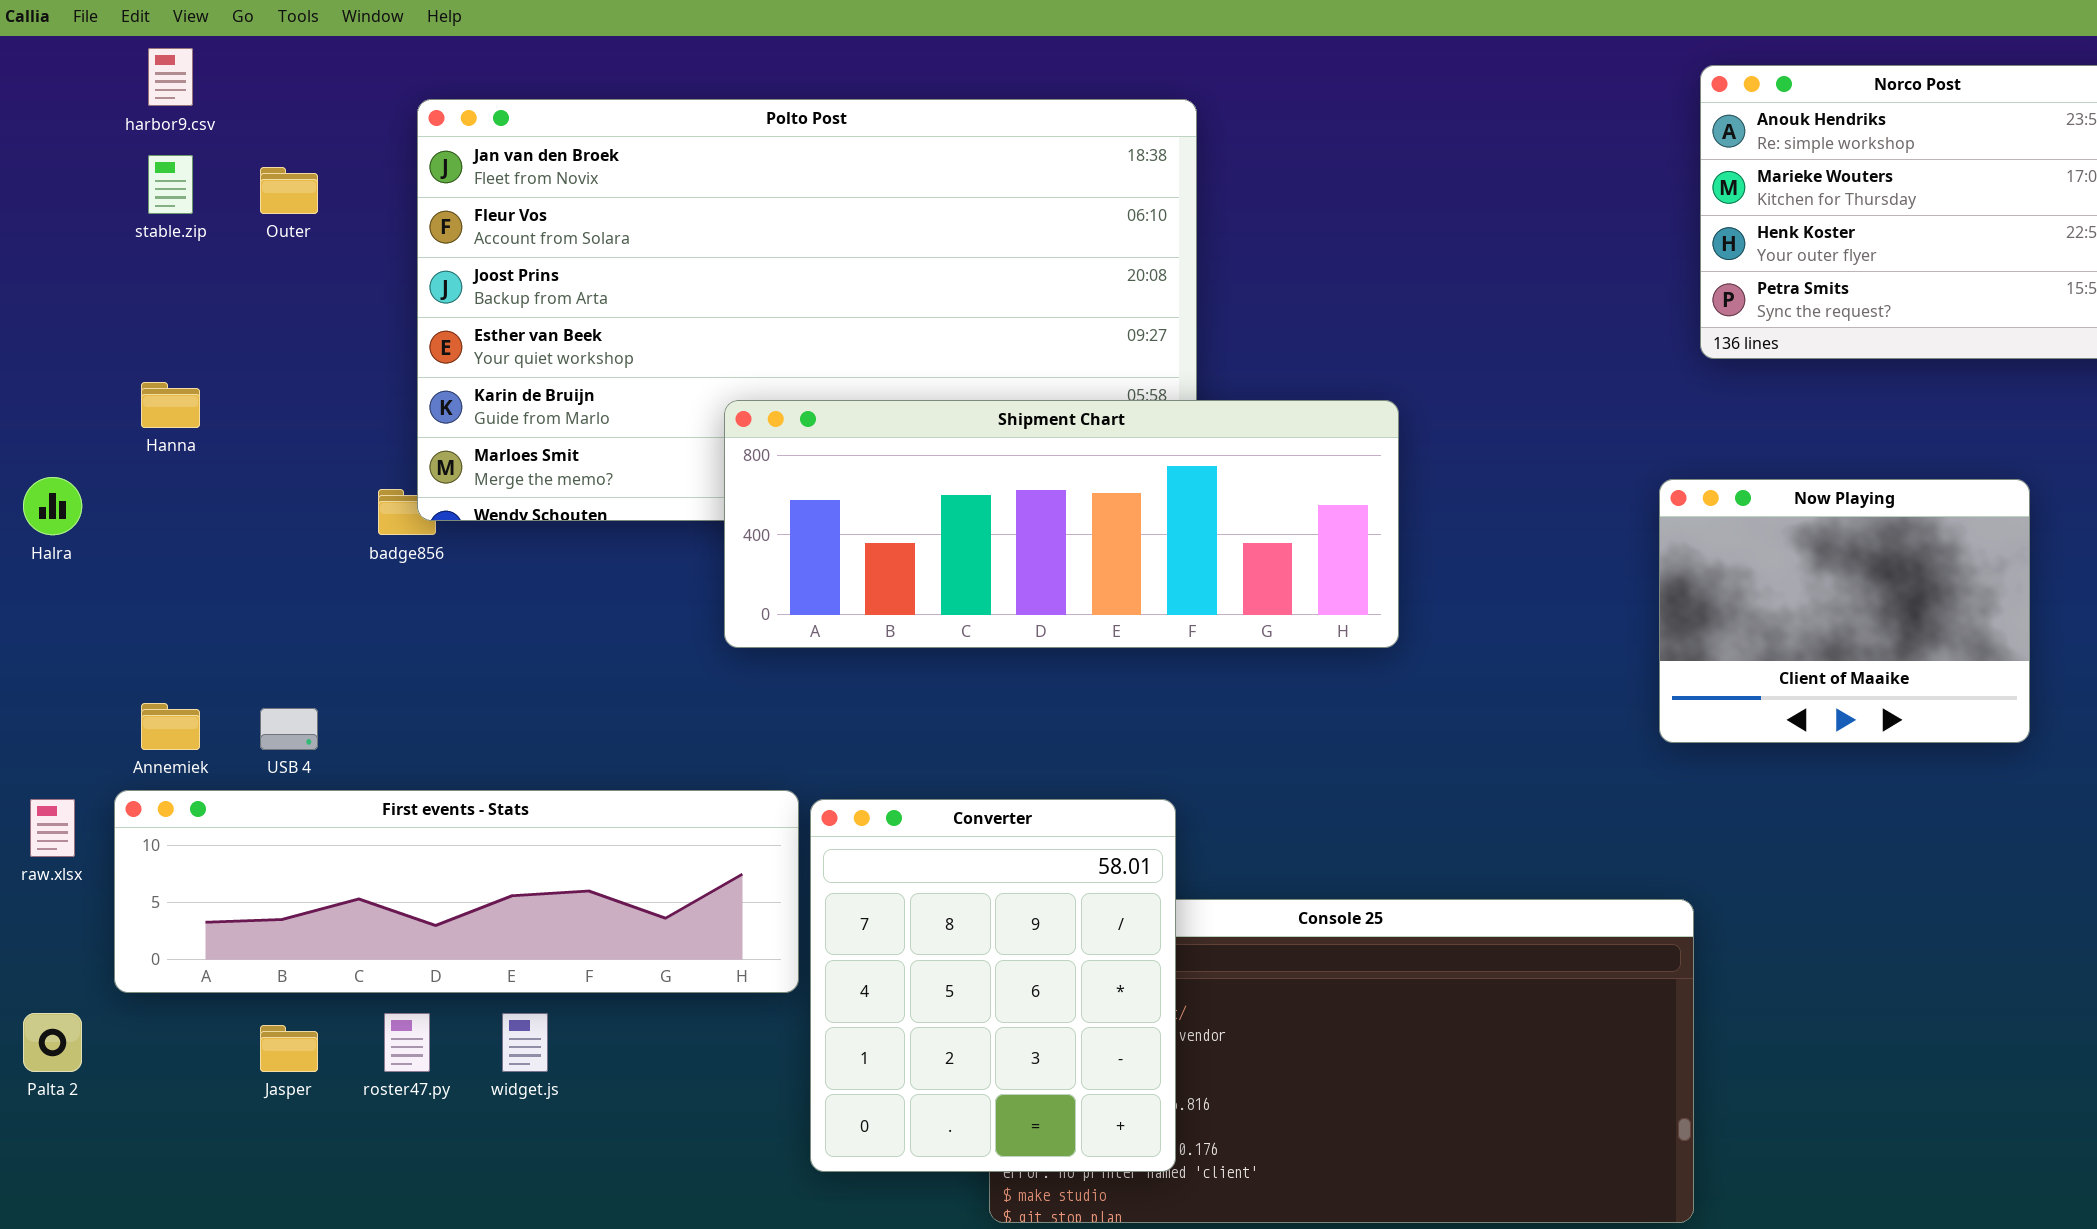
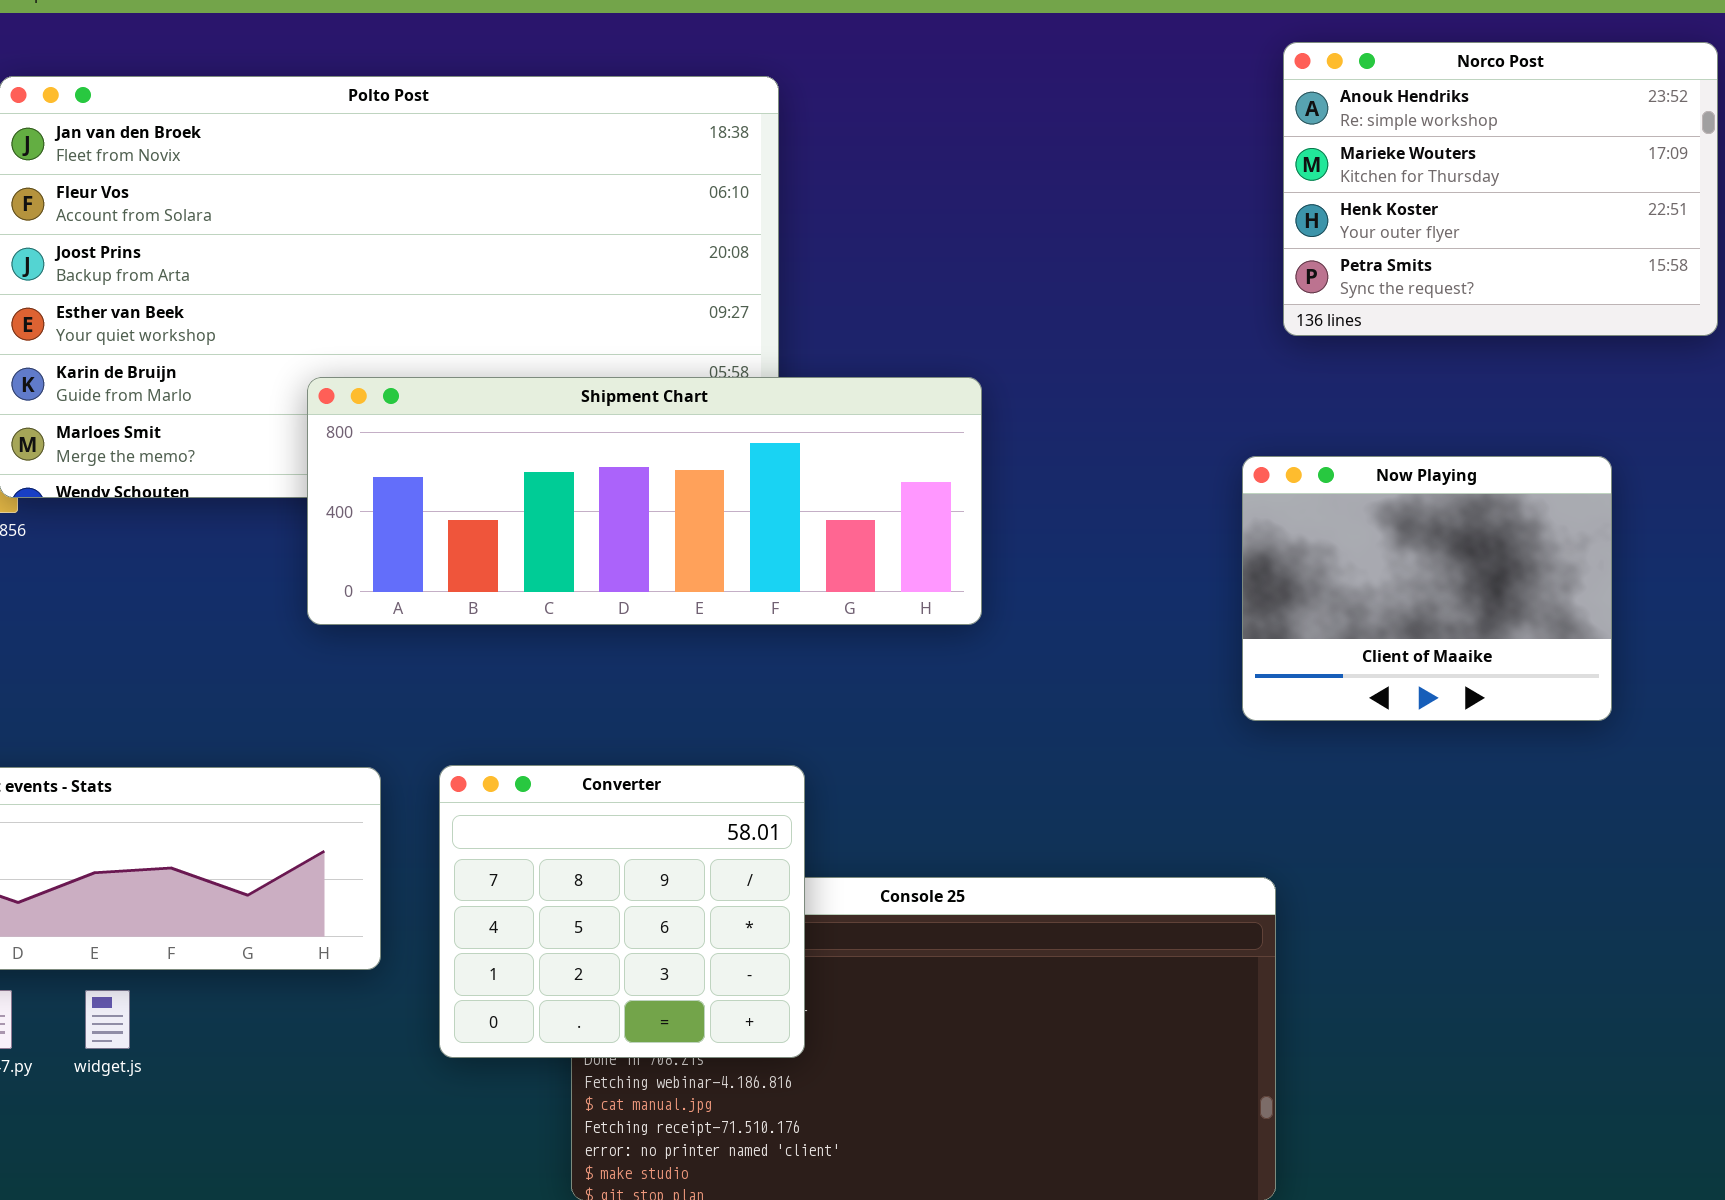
Converter: [810,799,1176,1172] -> [439,765,805,1058], moved, resized

